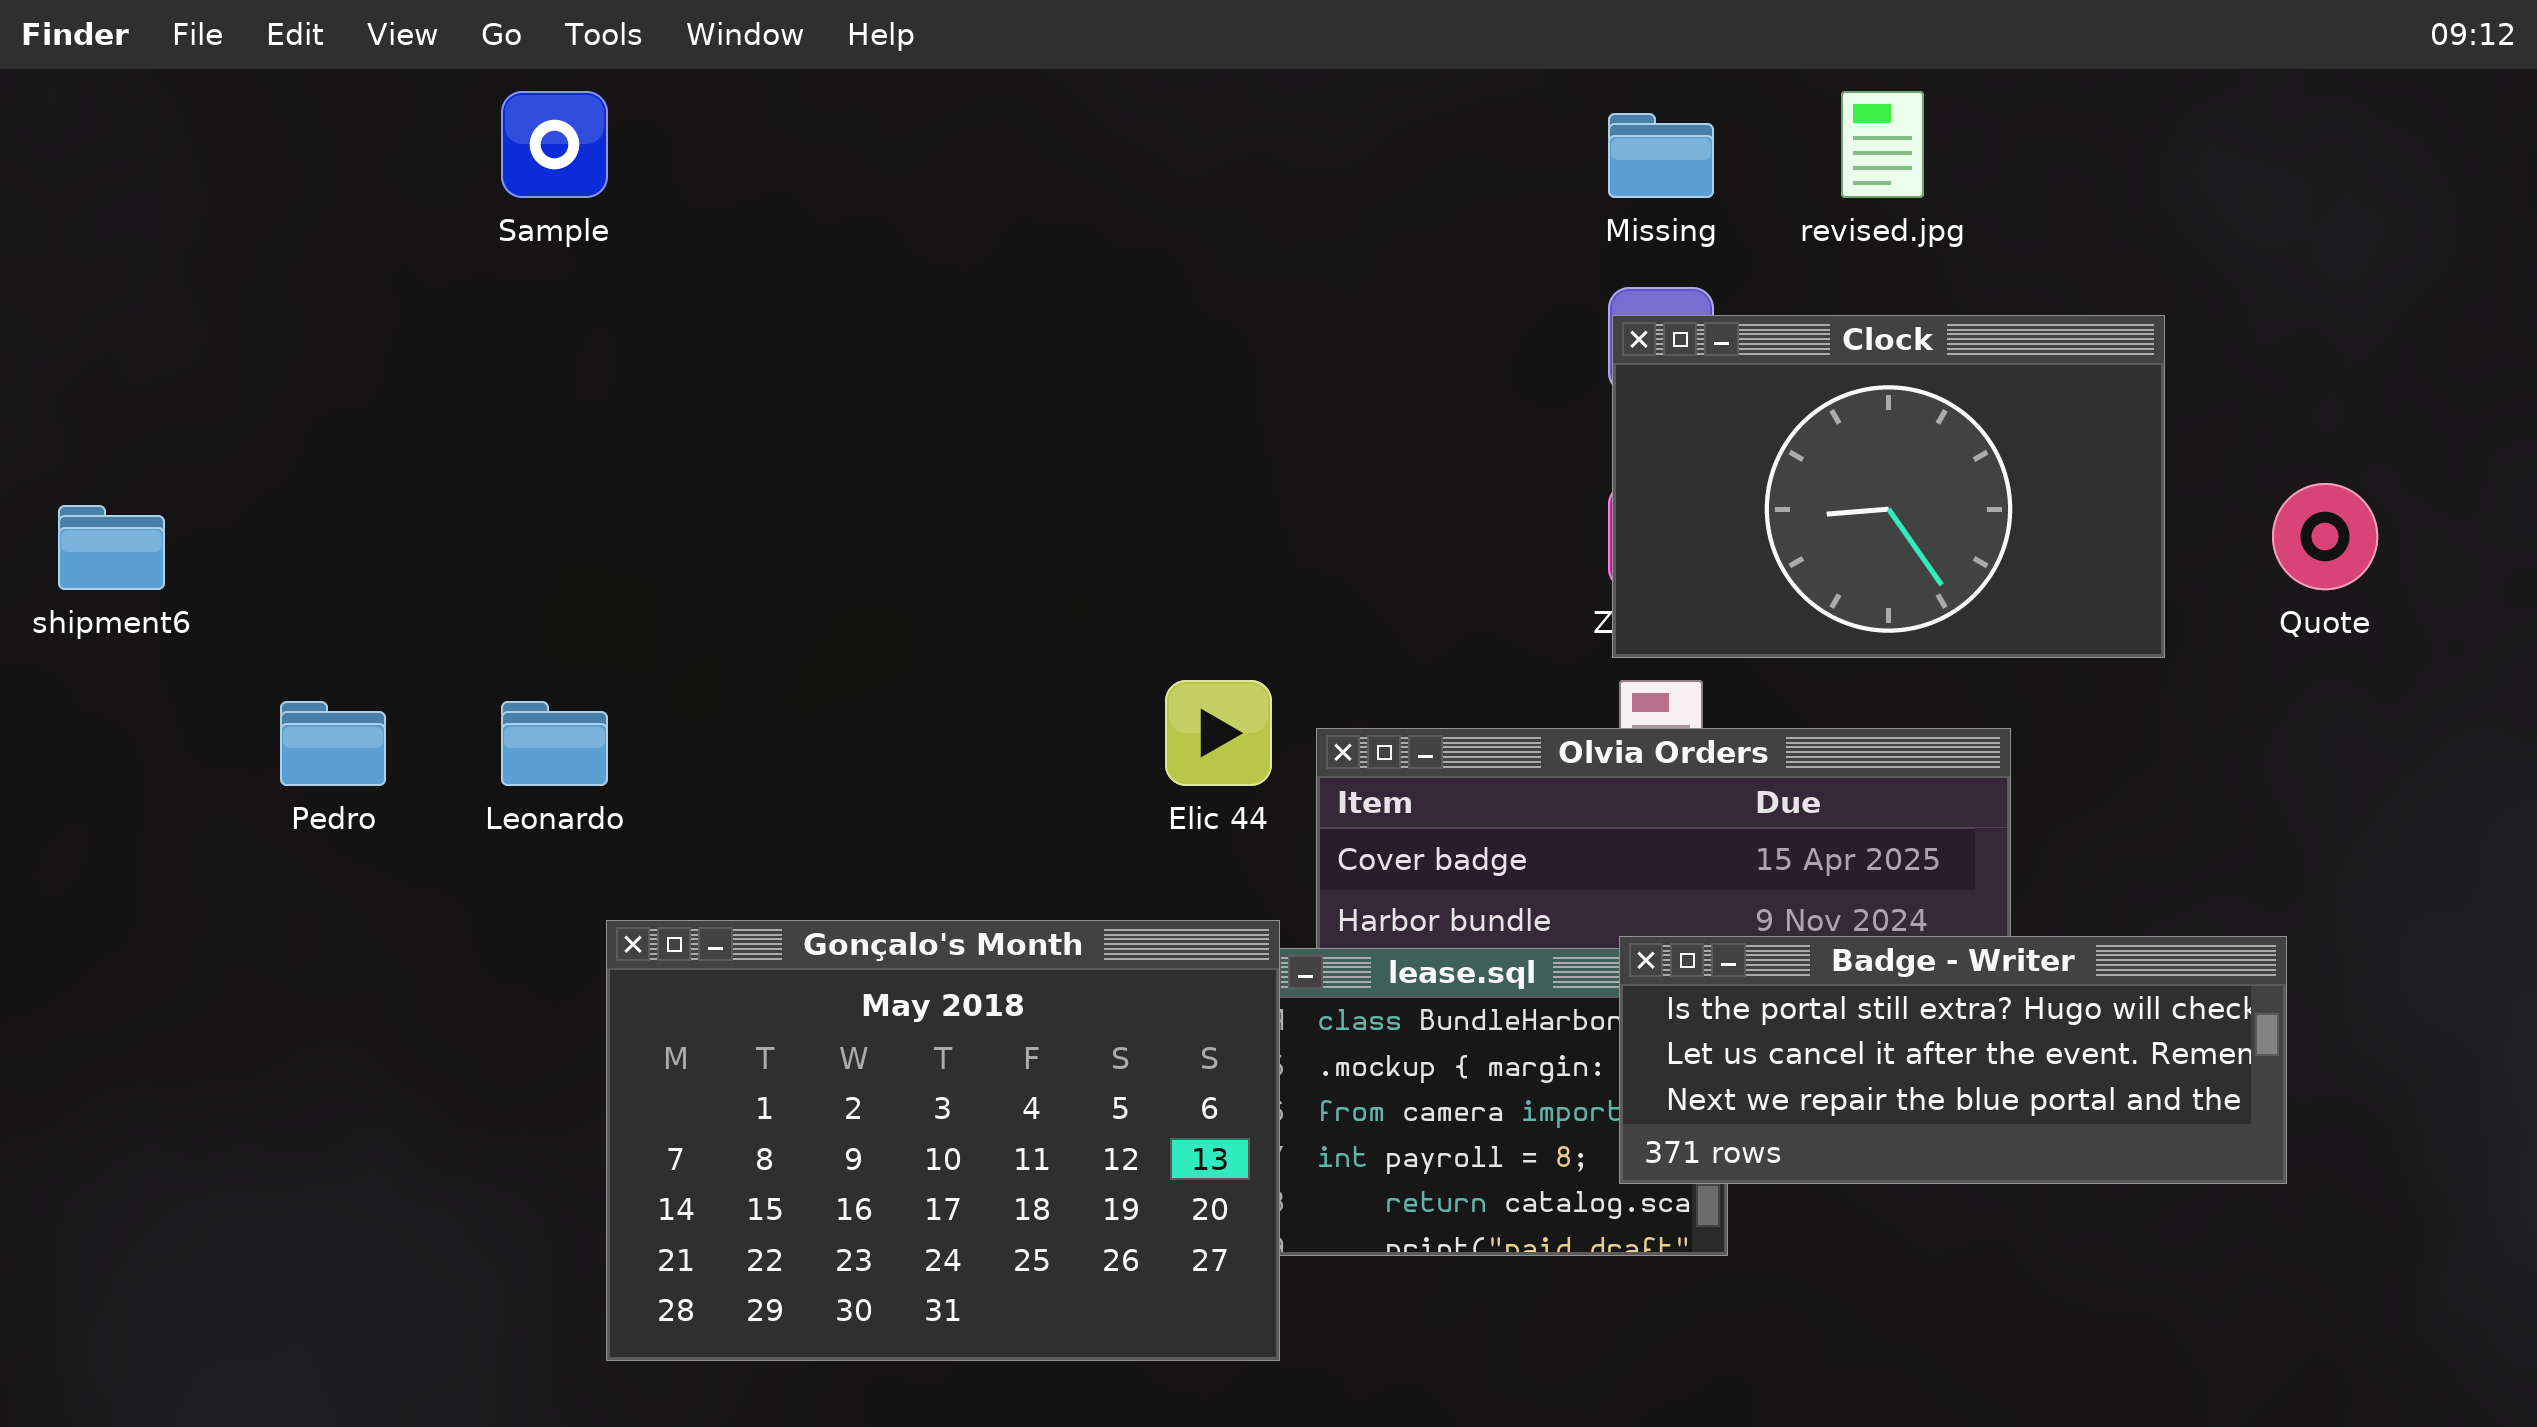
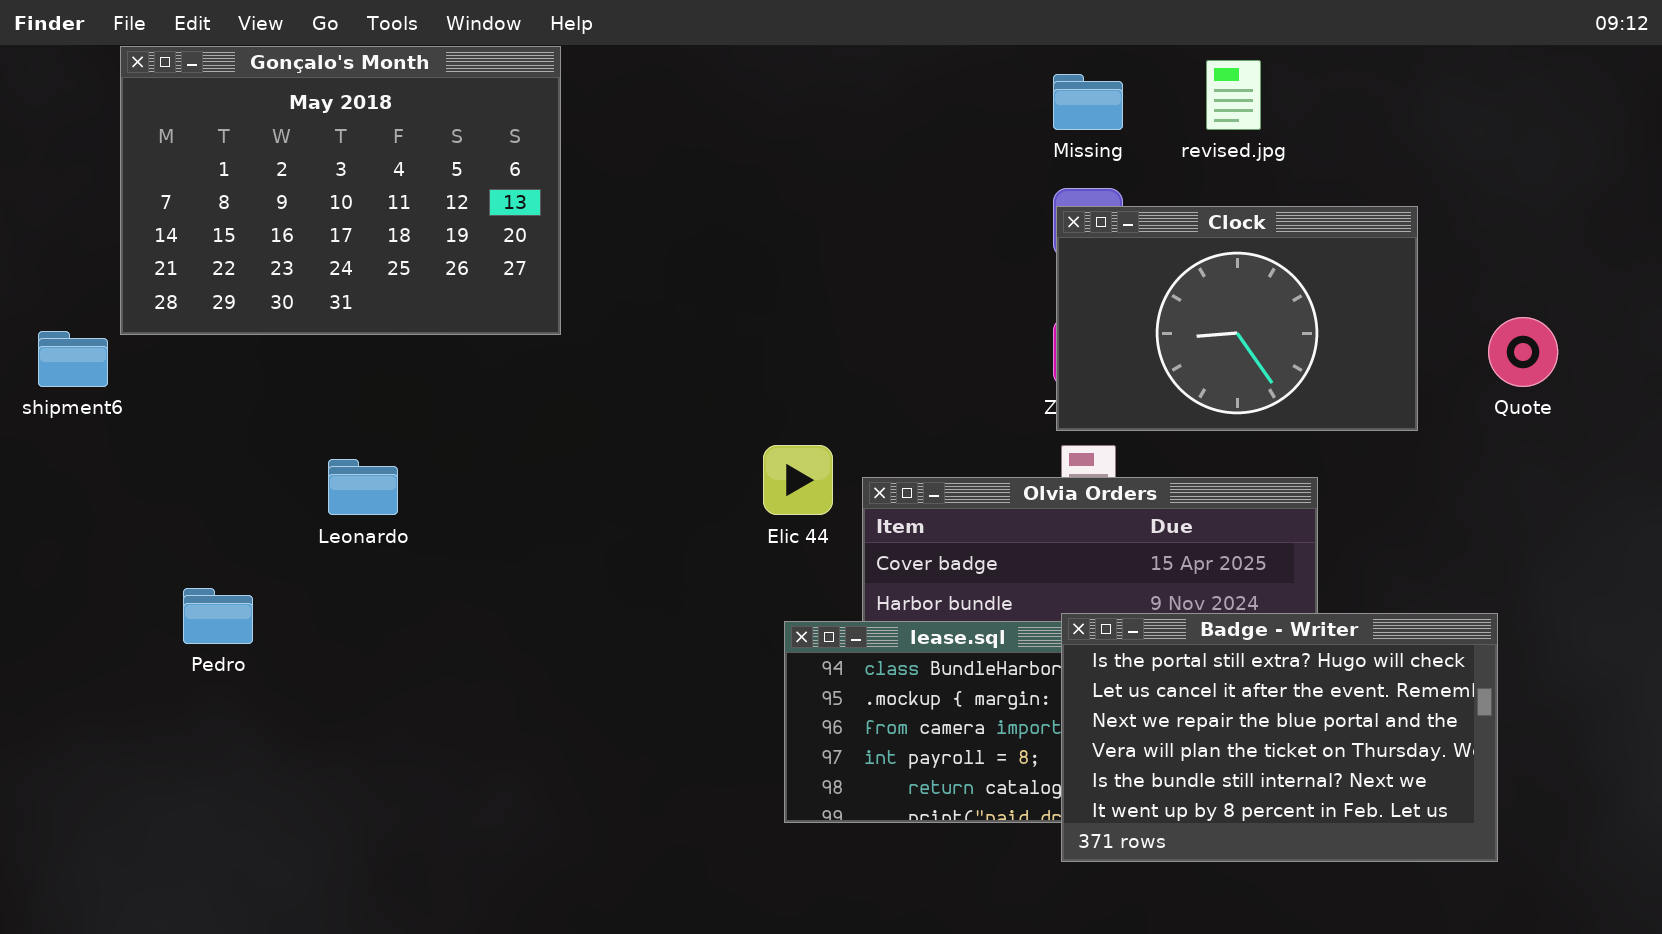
Pedro: [280,701,386,786] -> [183,588,253,644], moved
Gonçalo's Month: [606,920,1280,1361] -> [120,46,561,335], moved
Badge - Writer: [1619,936,2287,1184] -> [1061,613,1498,862], resized

